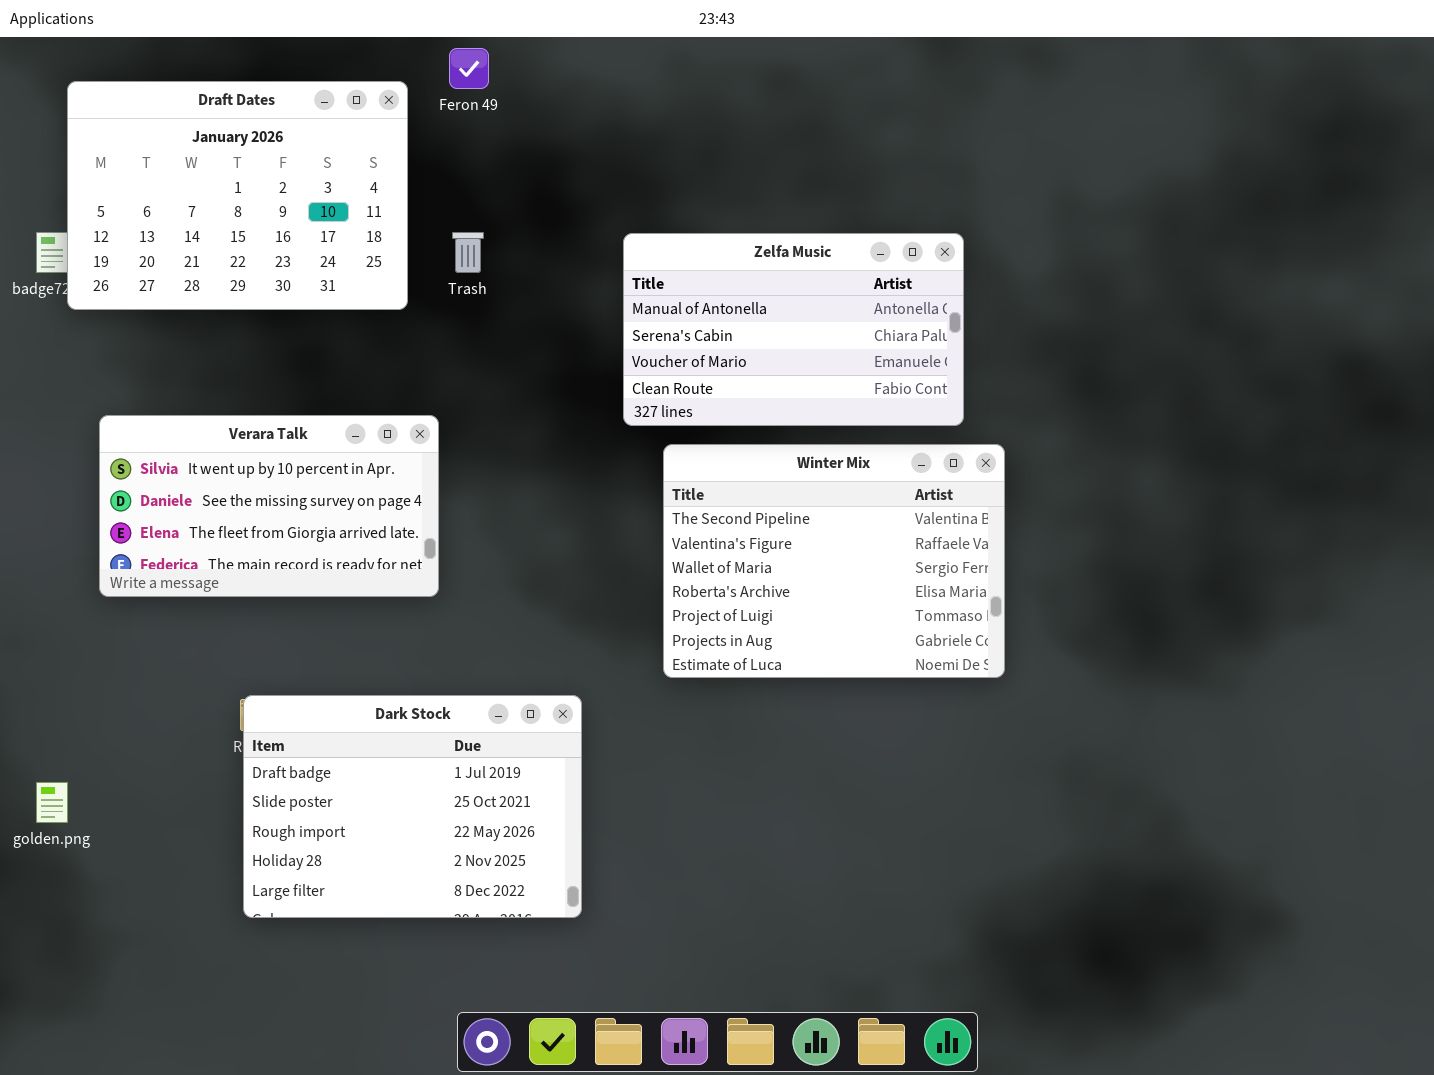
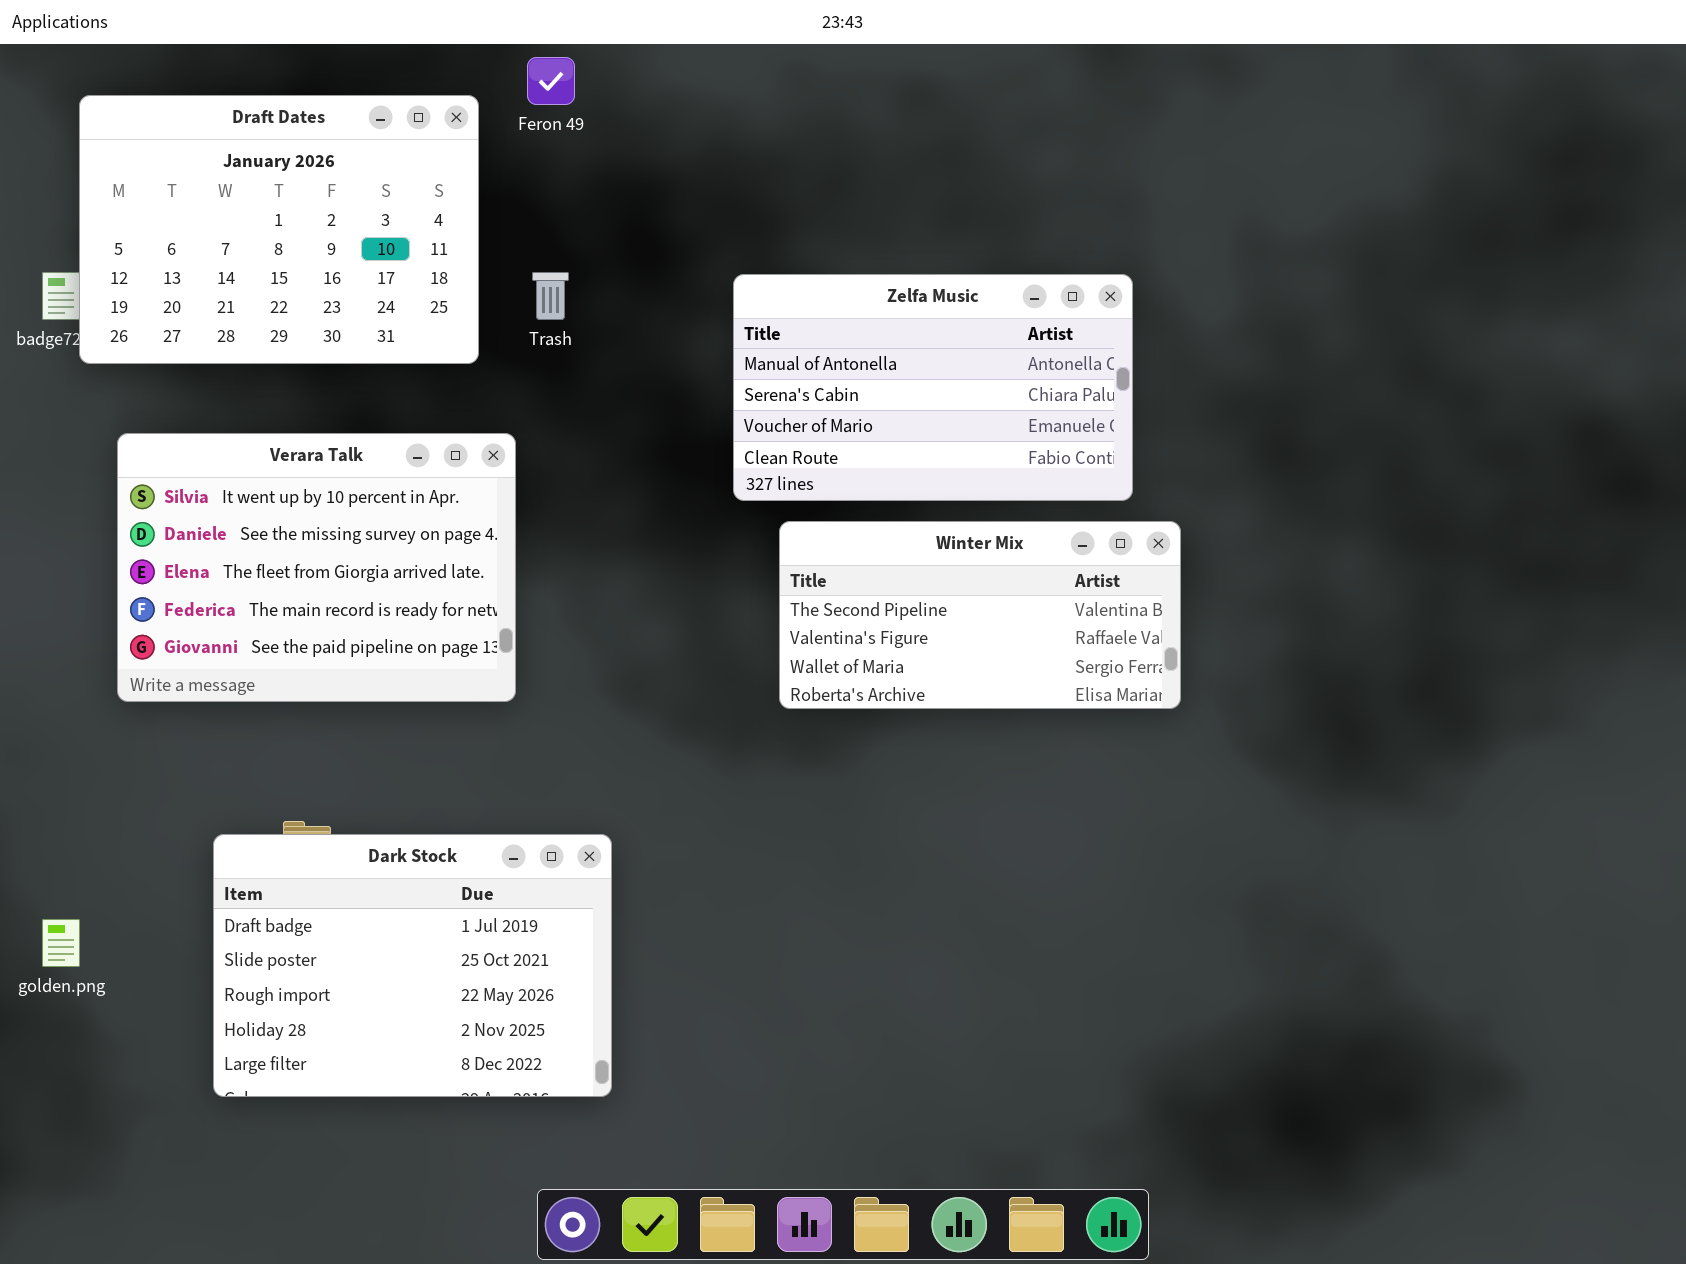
Verara Talk: [99,415,439,597] -> [117,433,516,702], resized
Winter Mix: [663,444,1005,678] -> [779,521,1181,709], resized
Dark Stock: [243,695,582,918] -> [213,834,612,1097], moved

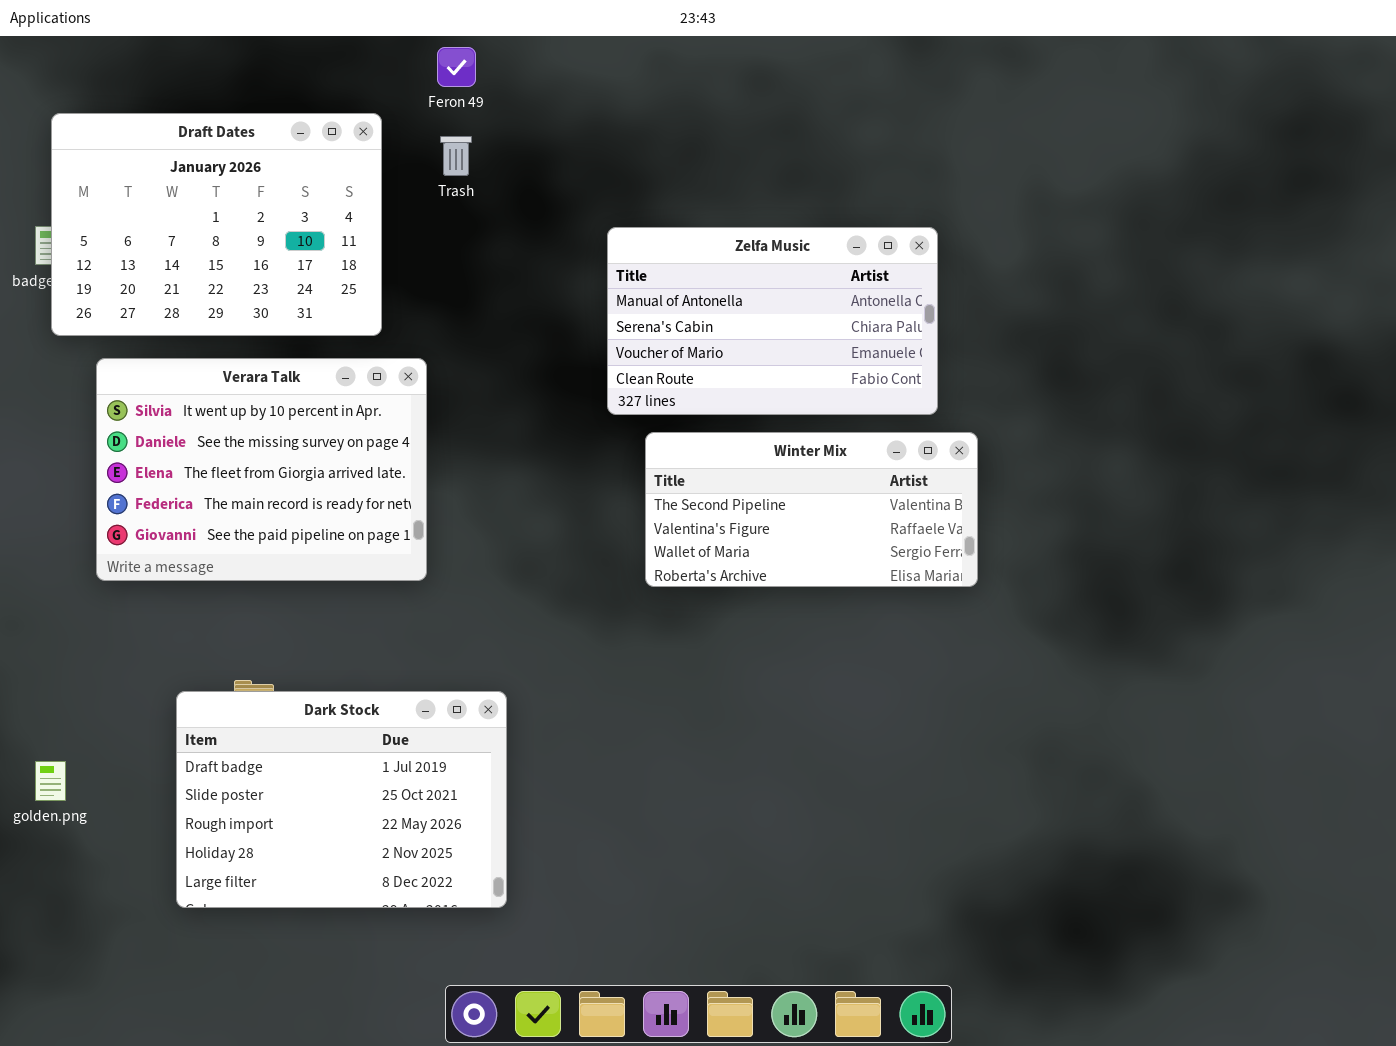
Draft Dates: [79,95,479,364] -> [51,113,382,336], moved
Trash: [532,272,569,320] -> [440,136,472,176], moved

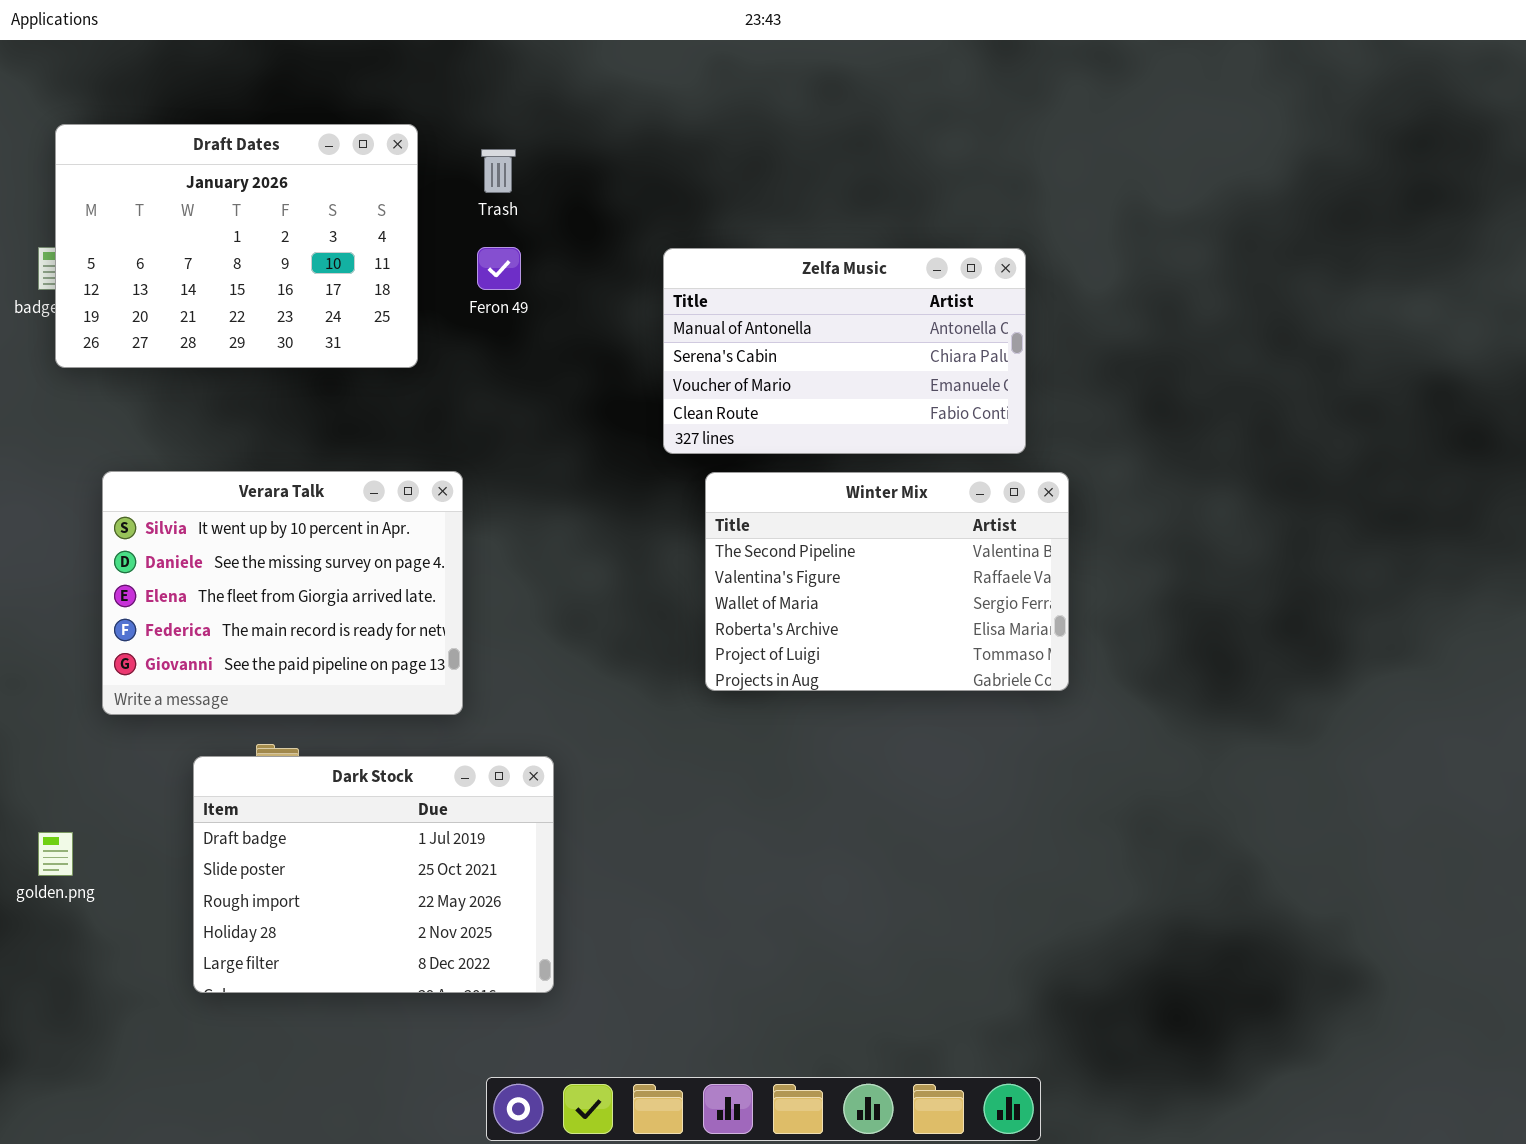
Feron 49: [437,47,476,87] -> [477,247,521,290], moved
Verara Talk: [96,358,427,581] -> [102,471,463,715], moved
Winter Mix: [645,432,978,587] -> [705,472,1069,691], resized

